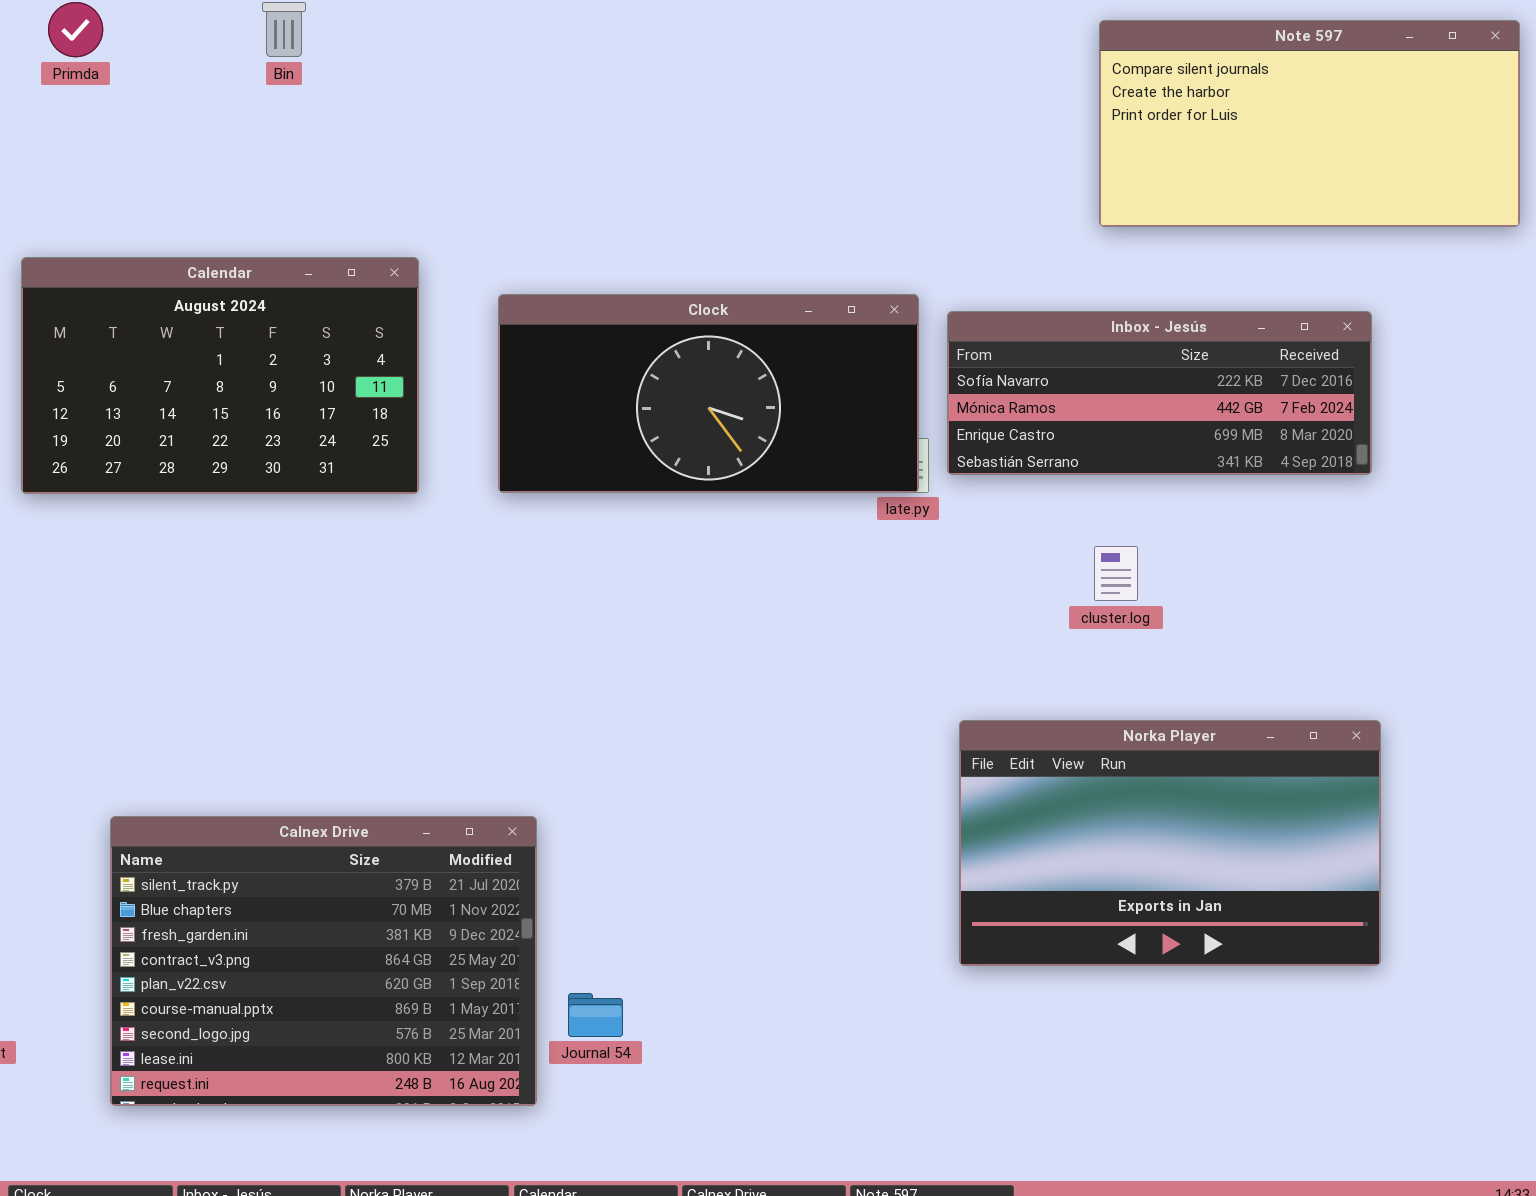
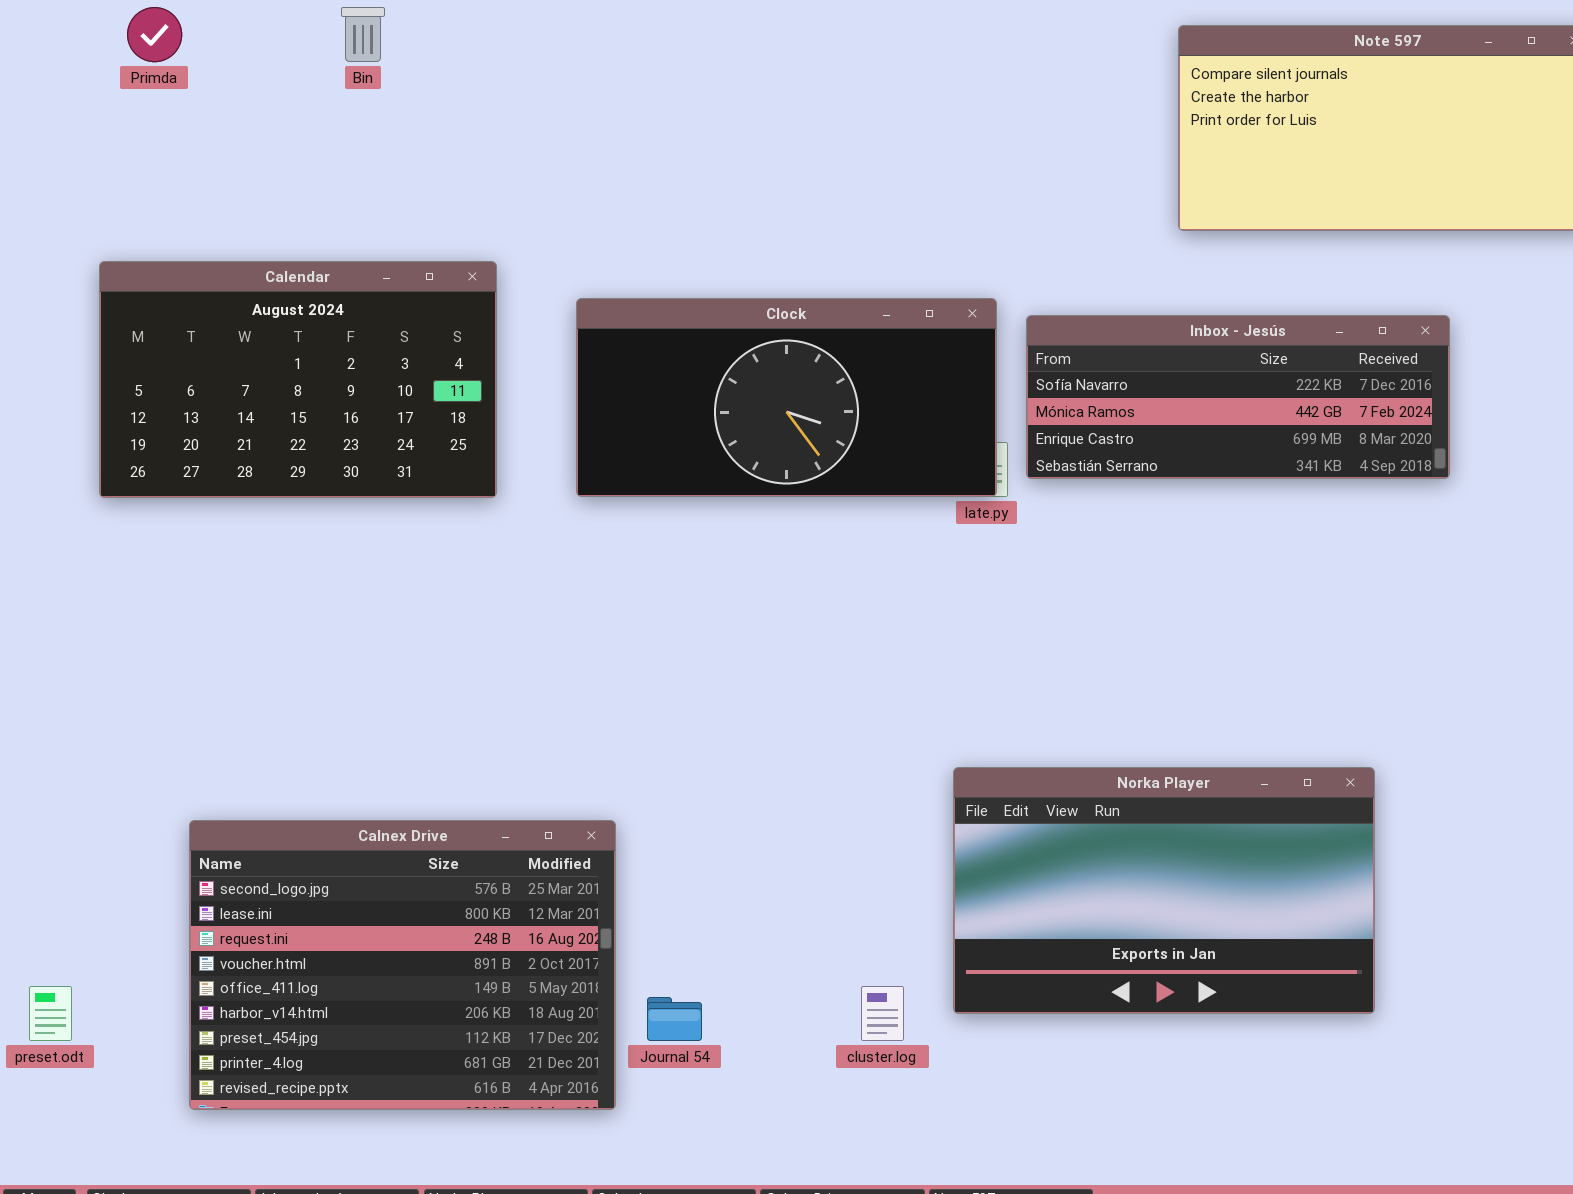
cluster.log: [1094,546,1138,601] -> [861,986,904,1041], moved
Norka Player: [959,720,1381,966] -> [953,767,1375,1014], moved
Calnex Drive: [110,816,537,1106] -> [189,820,616,1110], scrolled down 6 rows

